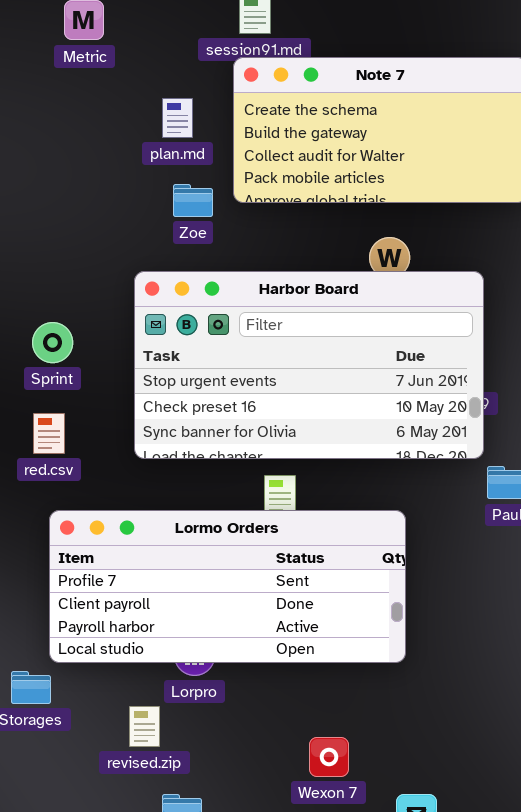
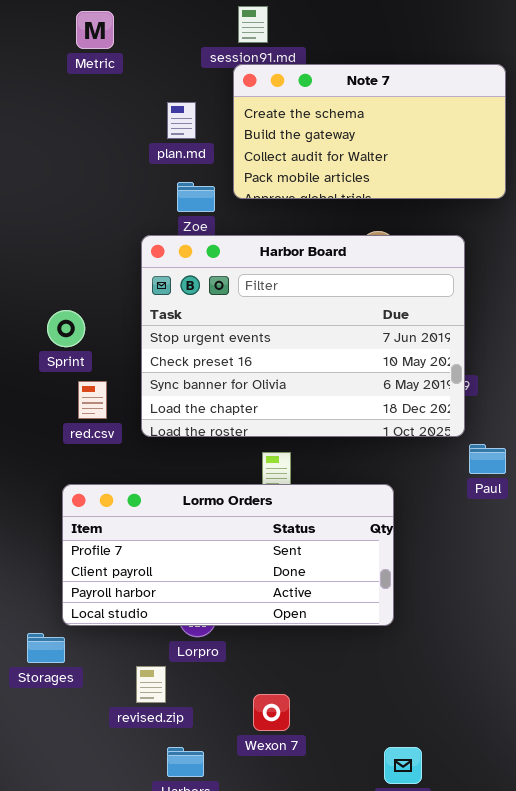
Harbor Board: [134,271,484,459] -> [141,235,465,437], resized
red.csv: [33,413,65,454] -> [78,381,107,419], moved
Wexon 7: [309,737,349,777] -> [253,694,290,731], moved

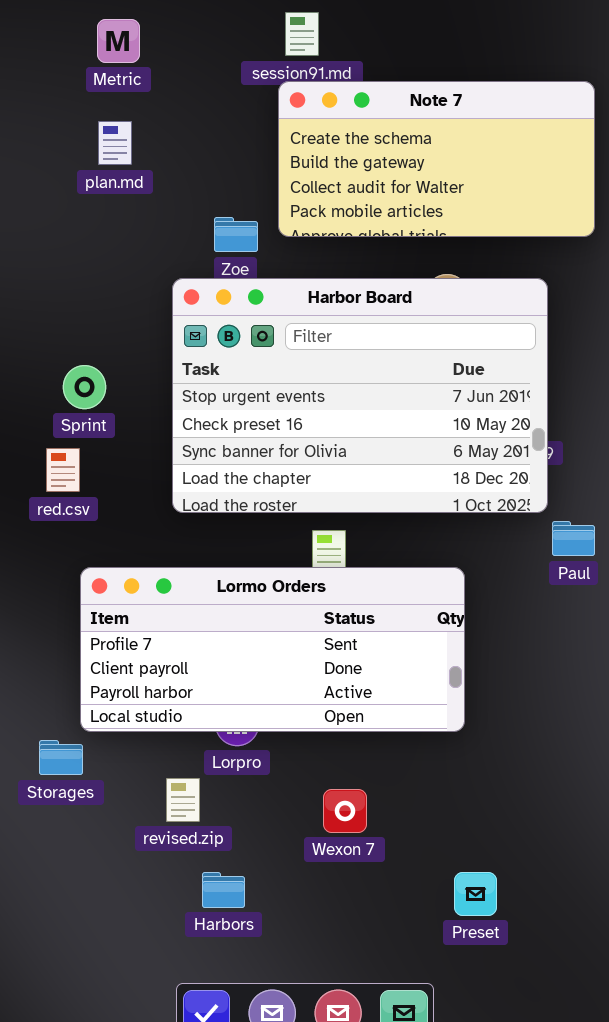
plan.md: [167,102,196,139] -> [98,121,132,165], moved
red.csv: [78,381,107,419] -> [46,448,80,492], moved
Wexon 7: [253,694,290,731] -> [323,789,367,833], moved

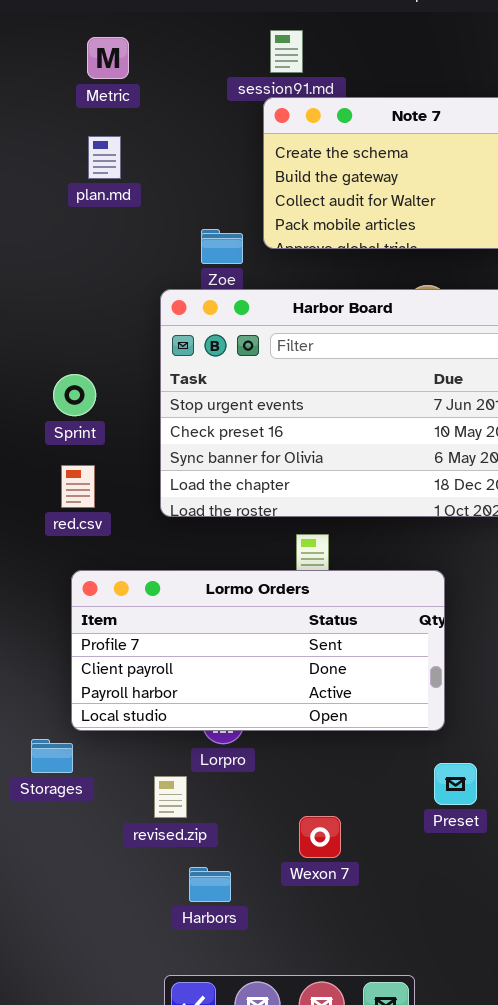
red.csv: [46,448,80,492] -> [61,465,95,508], moved
Wexon 7: [323,789,367,833] -> [299,816,341,858], moved
Preset: [454,872,497,916] -> [434,763,477,805], moved

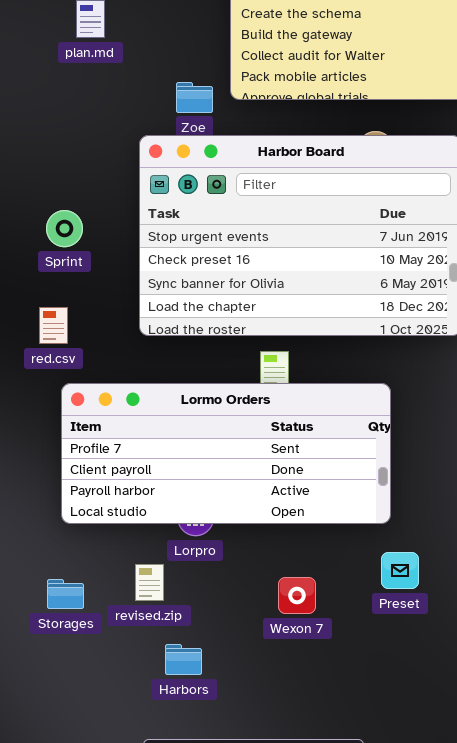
red.csv: [61,465,95,508] -> [39,307,68,344], moved
Storages: [31,739,73,773] -> [47,579,84,609], moved
Wexon 7: [299,816,341,858] -> [278,577,316,614], moved

